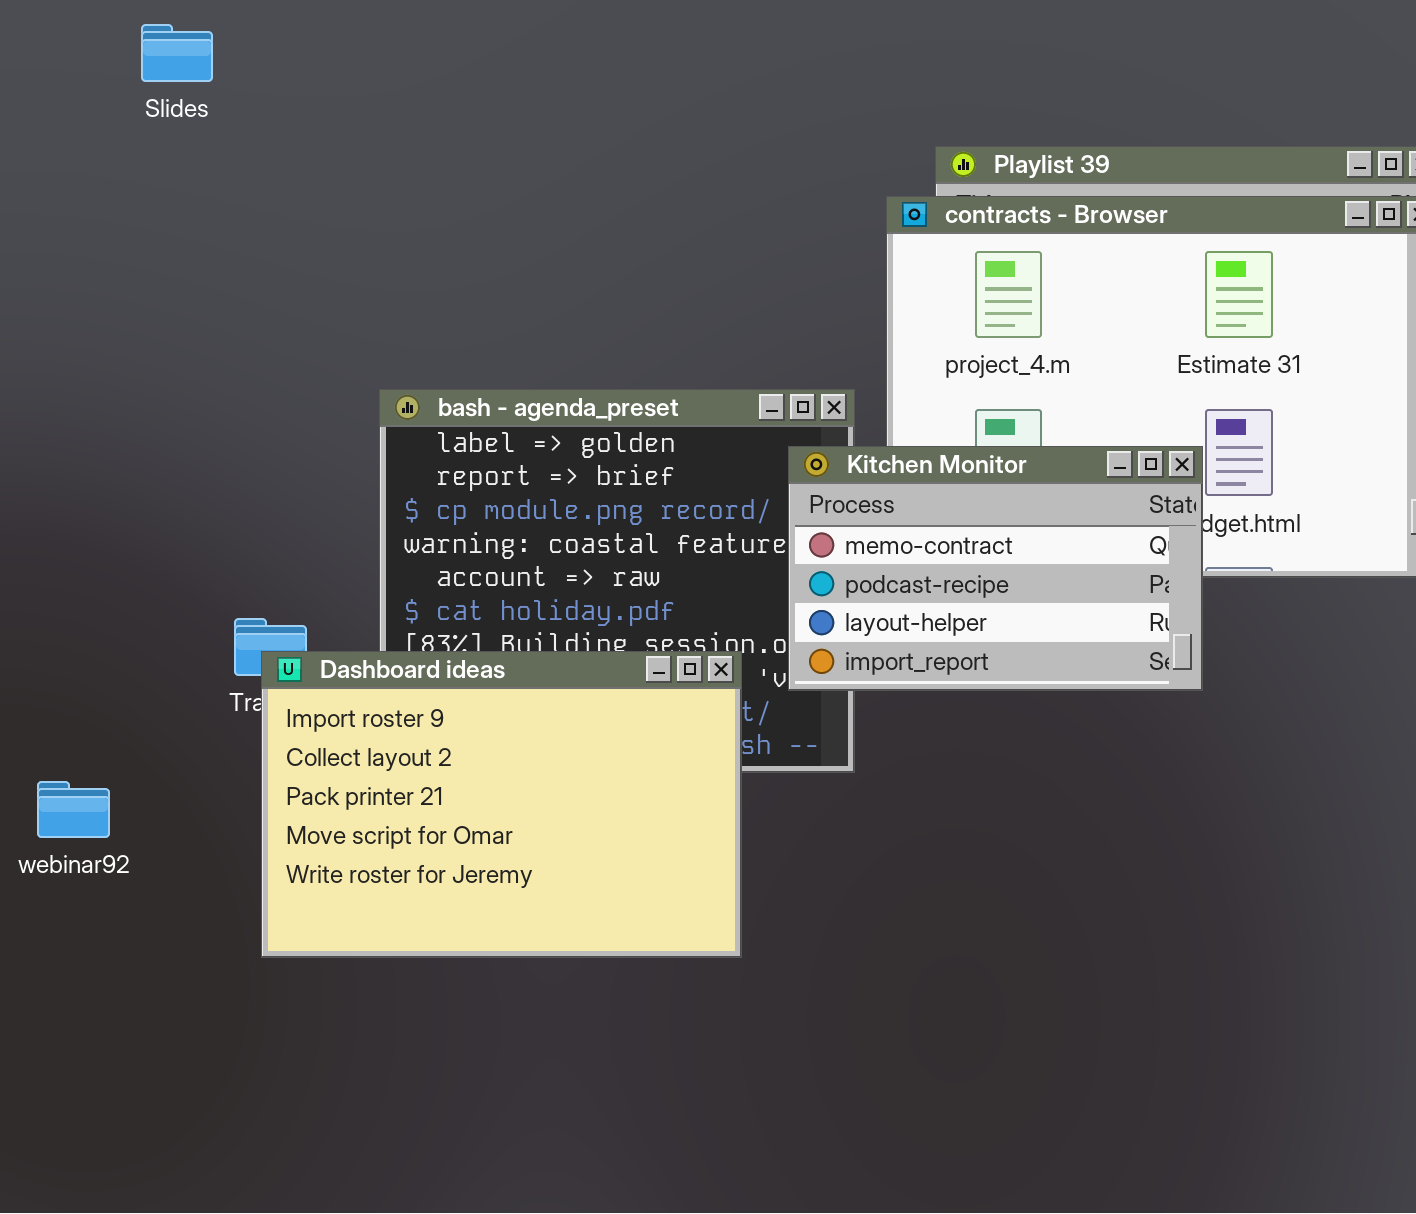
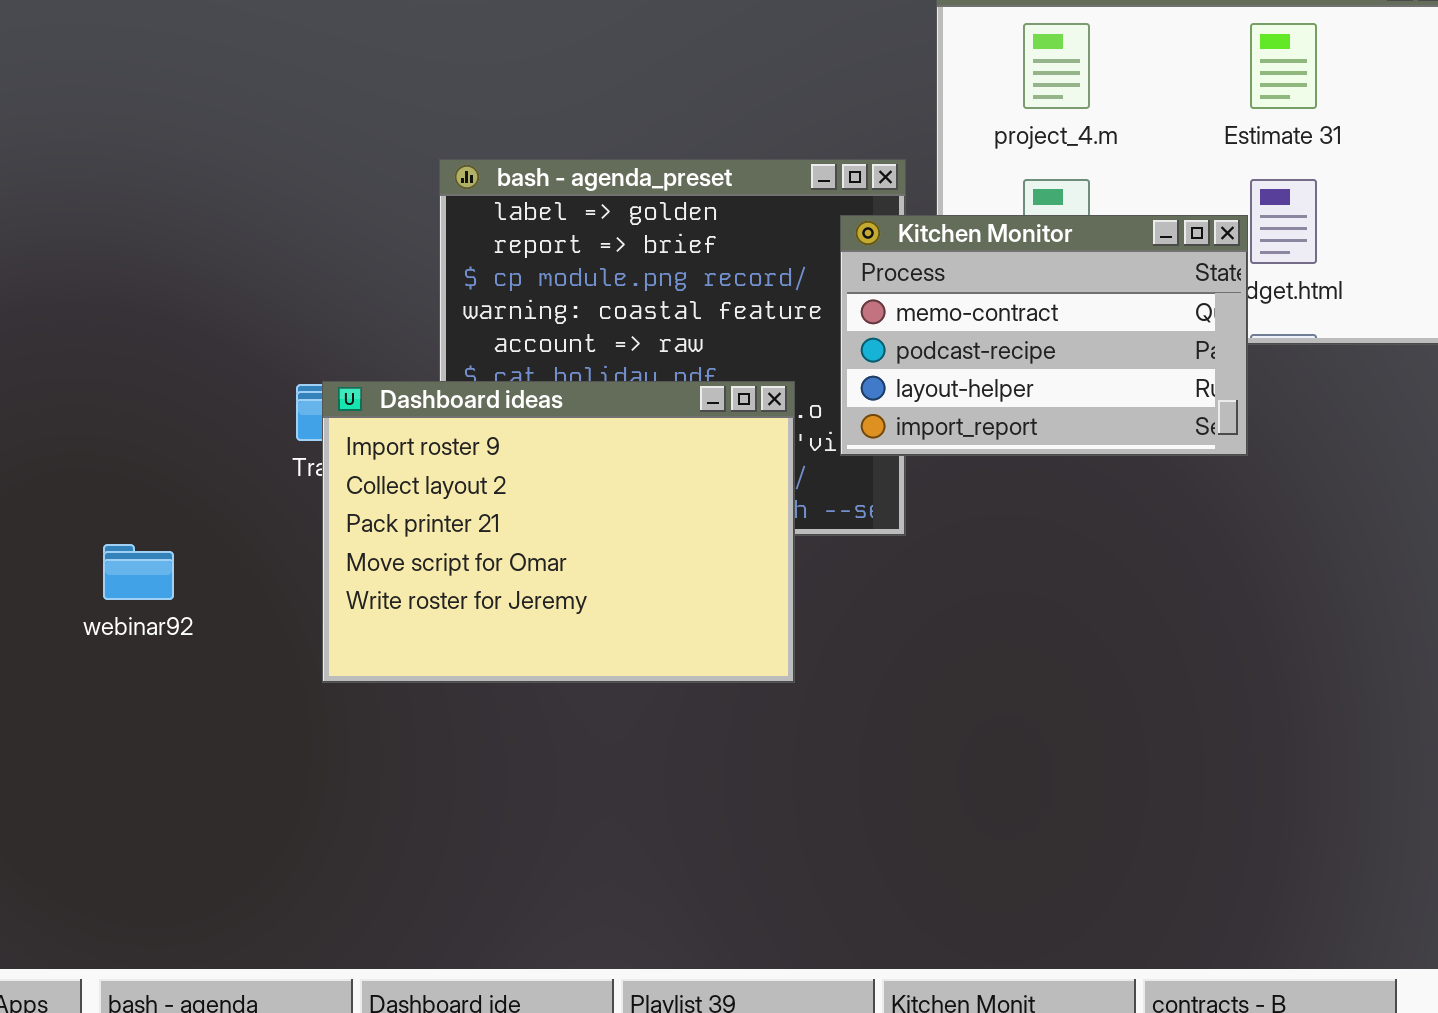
Dashboard ideas: [261,651,742,958] -> [322,381,795,683], moved

